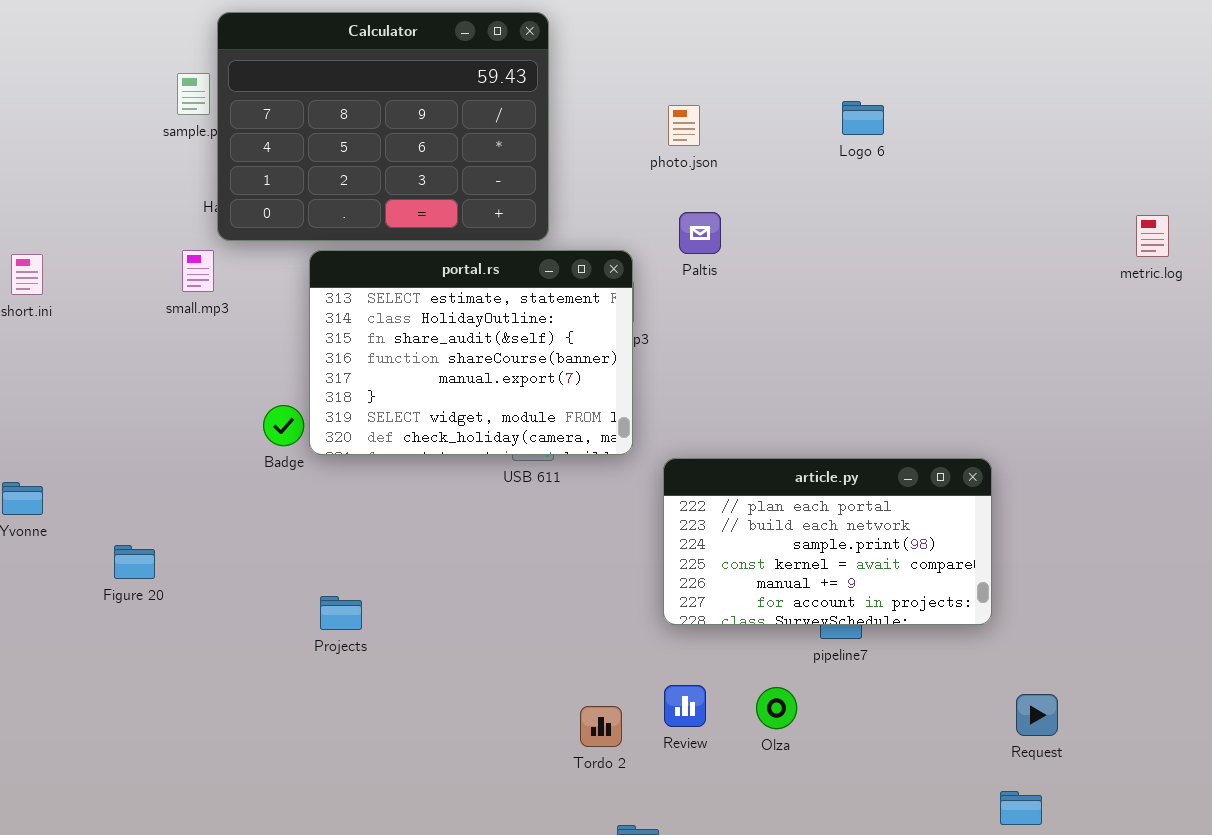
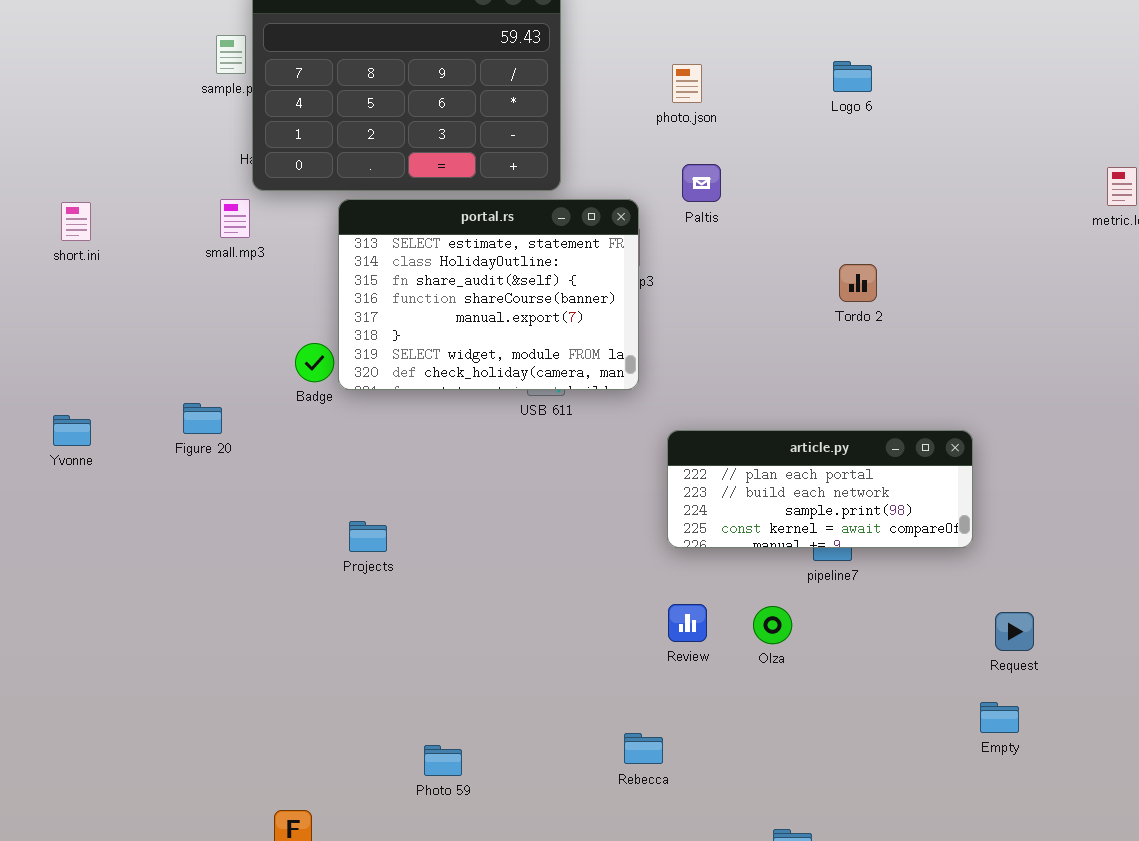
article.py: [663,458,992,625] -> [667,430,973,548], resized
Figure 20: [114,545,155,579] -> [183,403,222,434], moved
Tordo 2: [580,706,622,747] -> [839,264,877,302], moved

